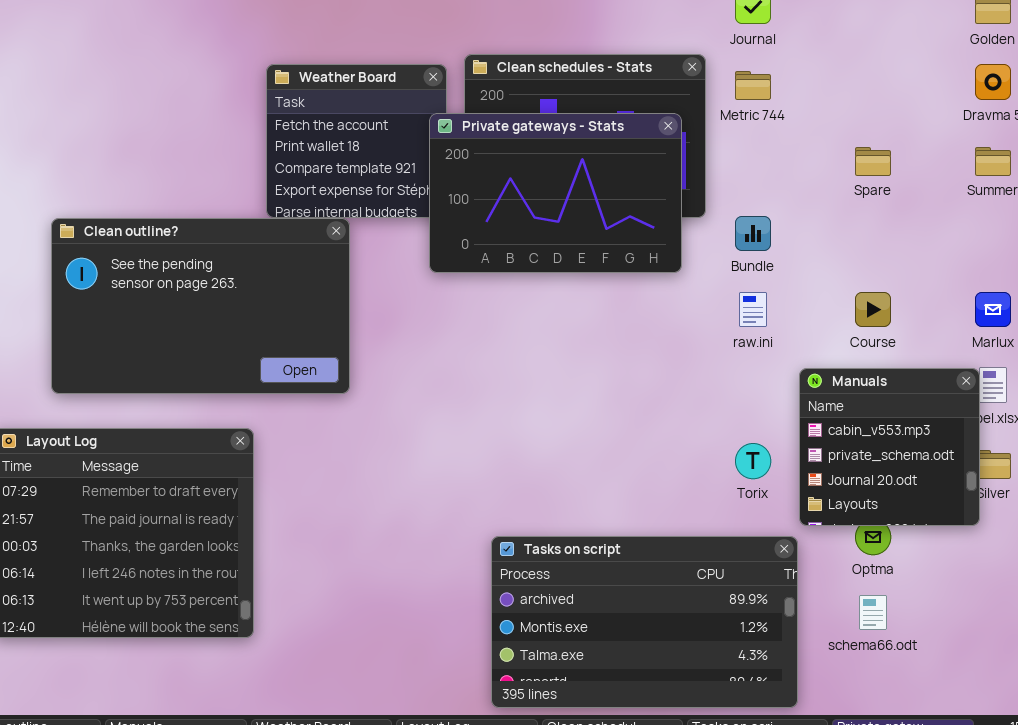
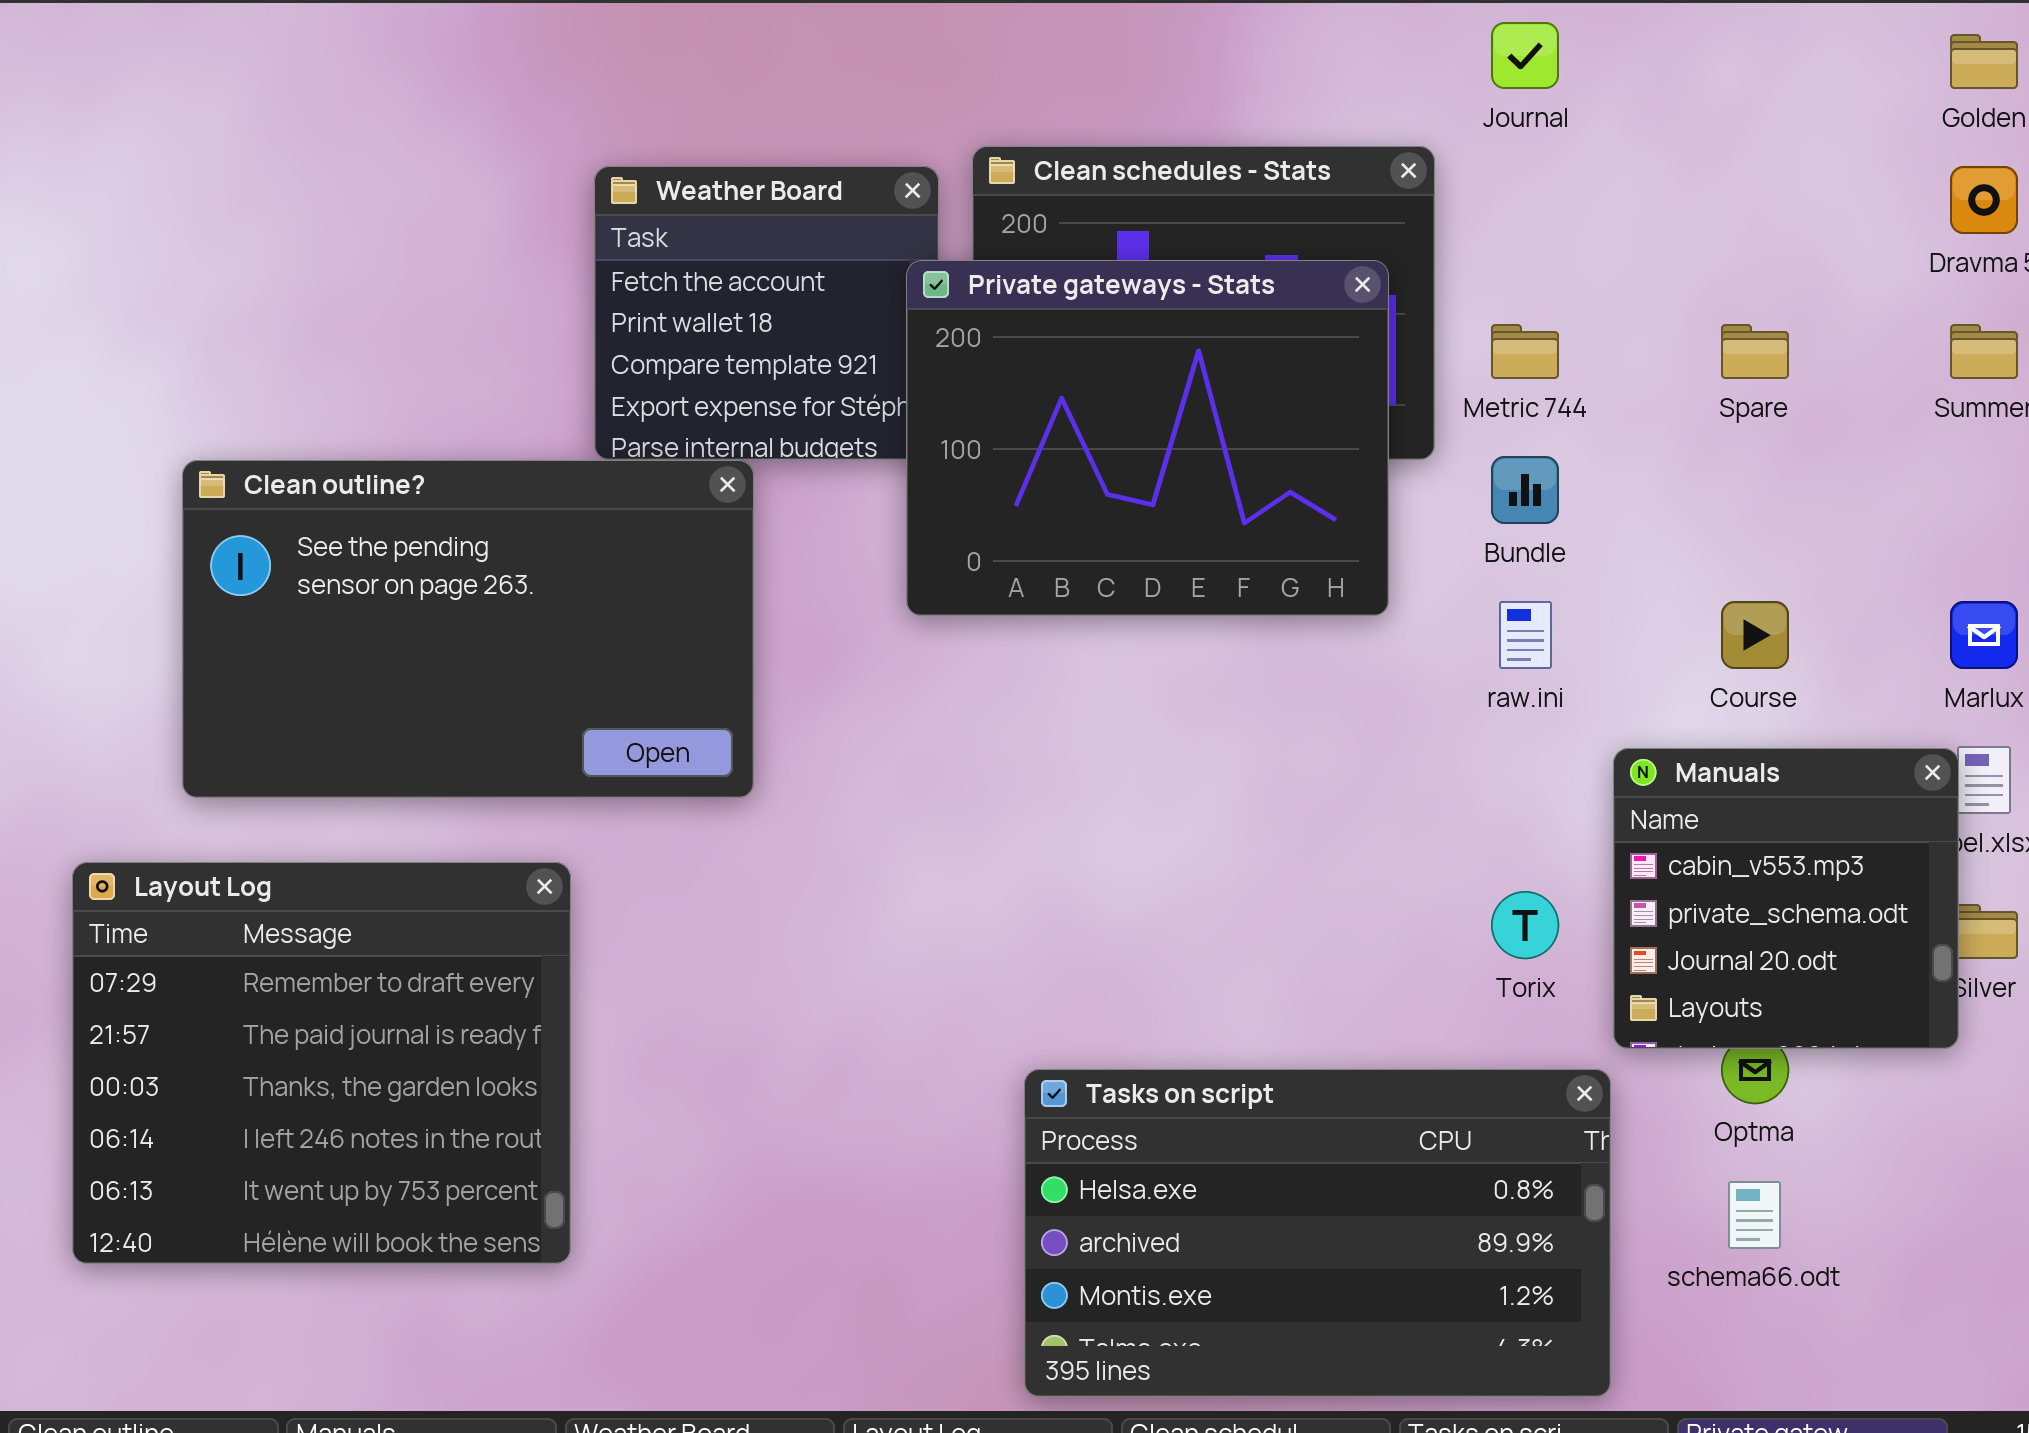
Metric 744: [735,71,771,100] -> [1491,324,1559,379], moved
Private gateways - Stats: [429,113,682,273] -> [906,260,1389,616], resized
Tasks on script: [491,536,798,708] -> [1024,1069,1611,1397], scrolled up 1 row

